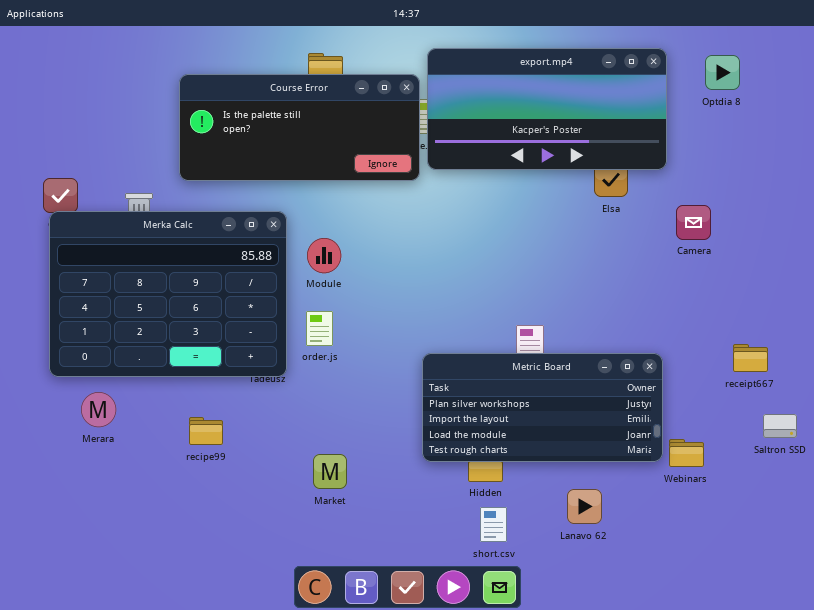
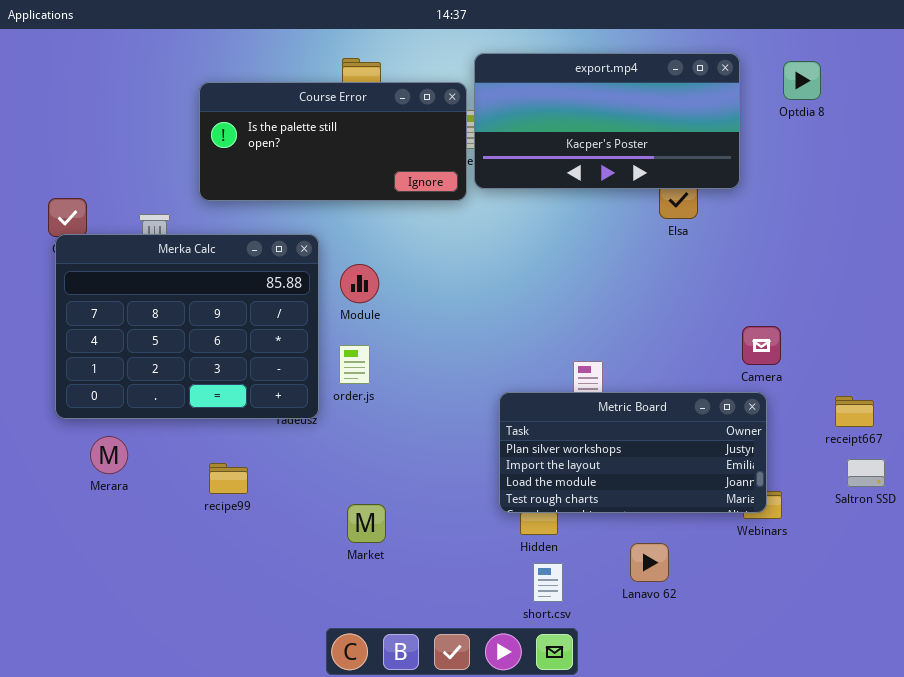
Camera: [676,205,711,240] -> [742,326,781,365], moved
receipt667: [733,344,768,372] -> [835,396,874,427], moved
Metric Board: [422,353,663,462] -> [499,392,767,513], moved

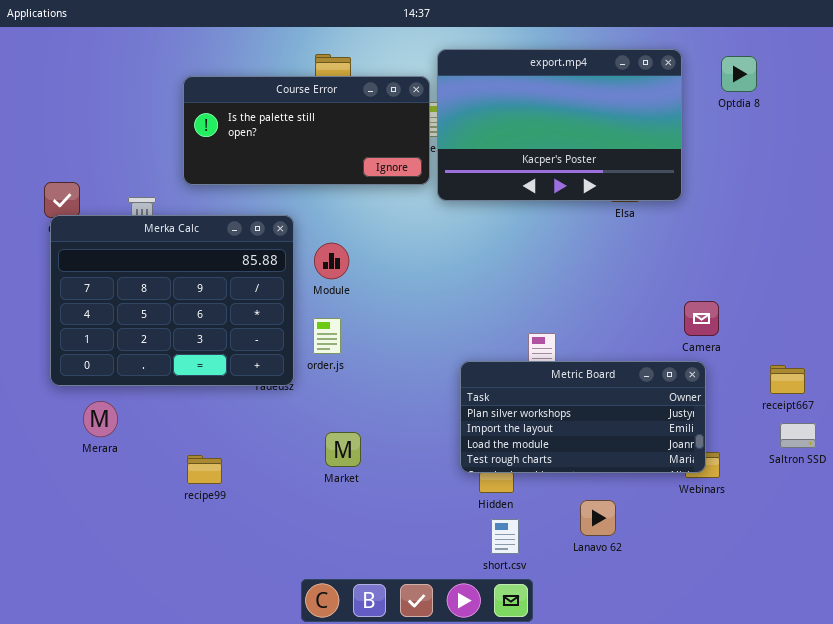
export.mp4: [474,53,740,189] -> [437,49,682,201], resized
recipe99: [209,463,248,494] -> [187,455,222,484], moved
Market: [347,504,386,543] -> [325,432,361,467], moved

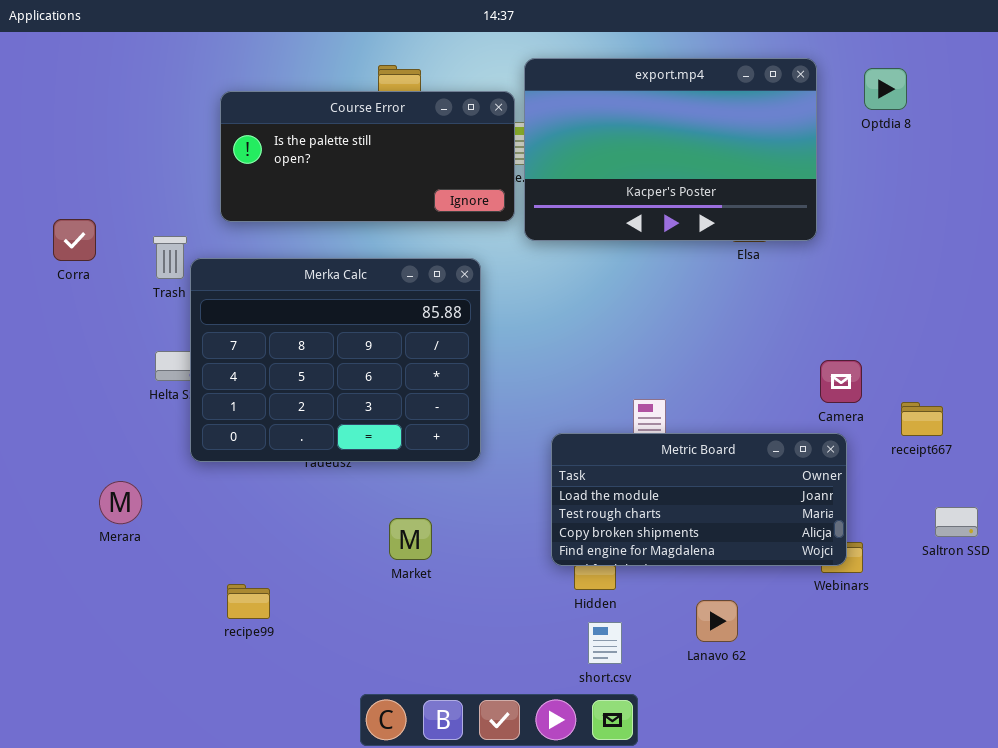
Merka Calc: [50,215,294,386] -> [190,258,481,462], moved
Metric Board: [460,361,706,473] -> [551,433,847,566], scrolled down 2 rows
receipt667: [770,365,805,394] -> [901,402,943,436], moved
recipe99: [187,455,222,484] -> [227,584,270,619], moved

